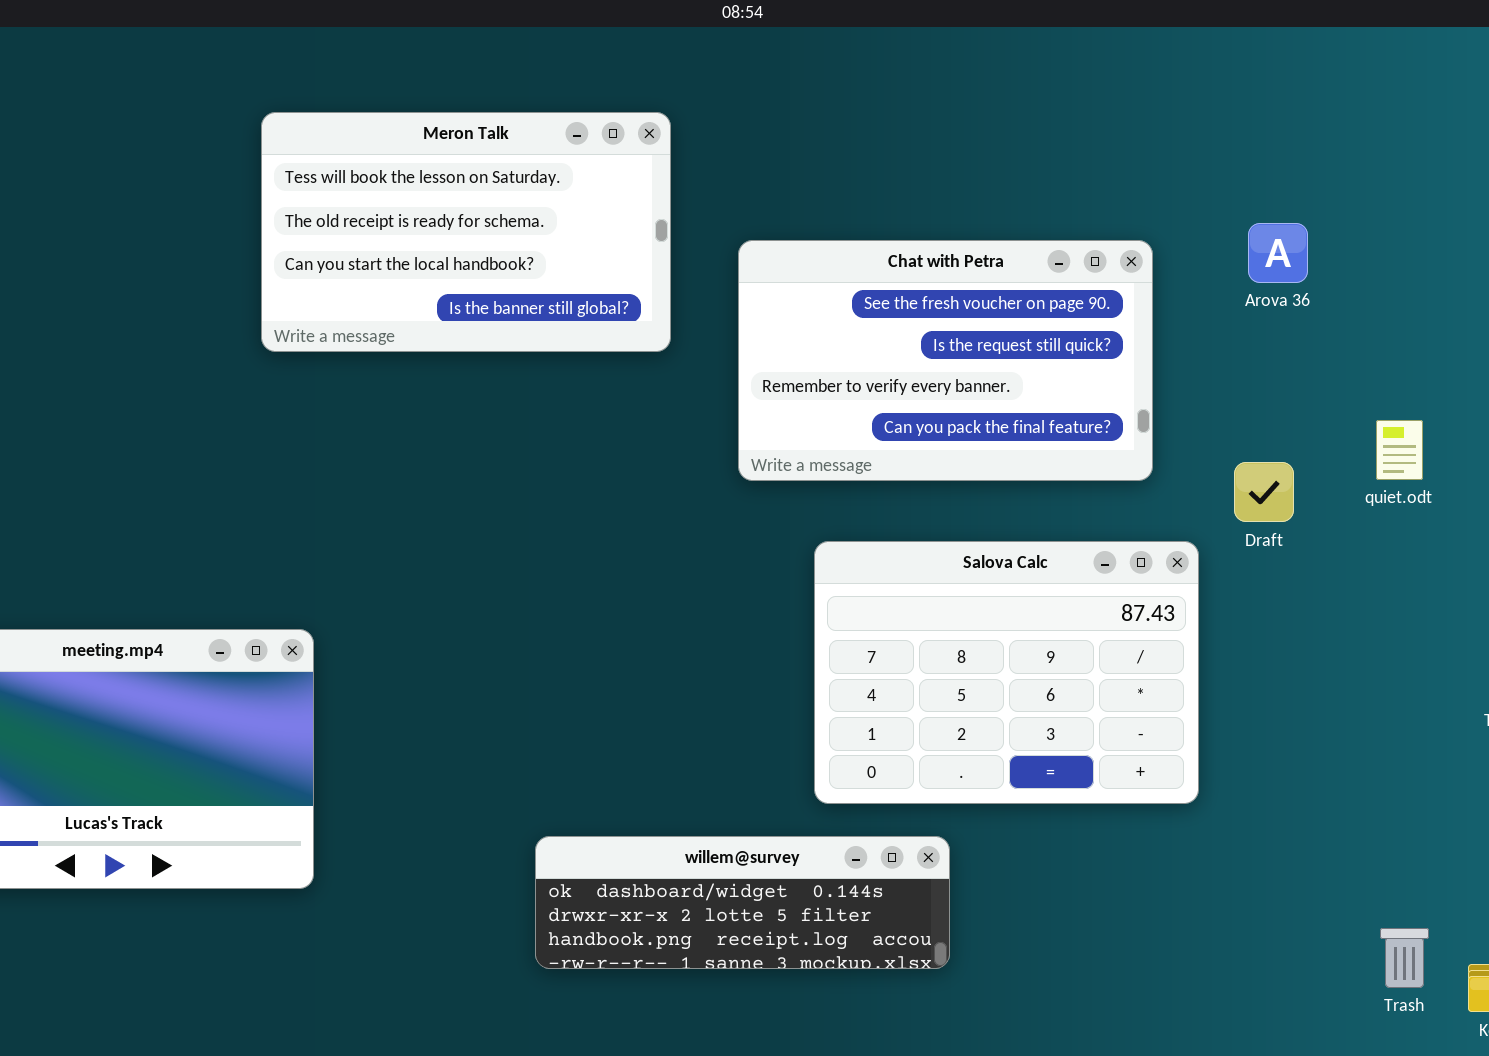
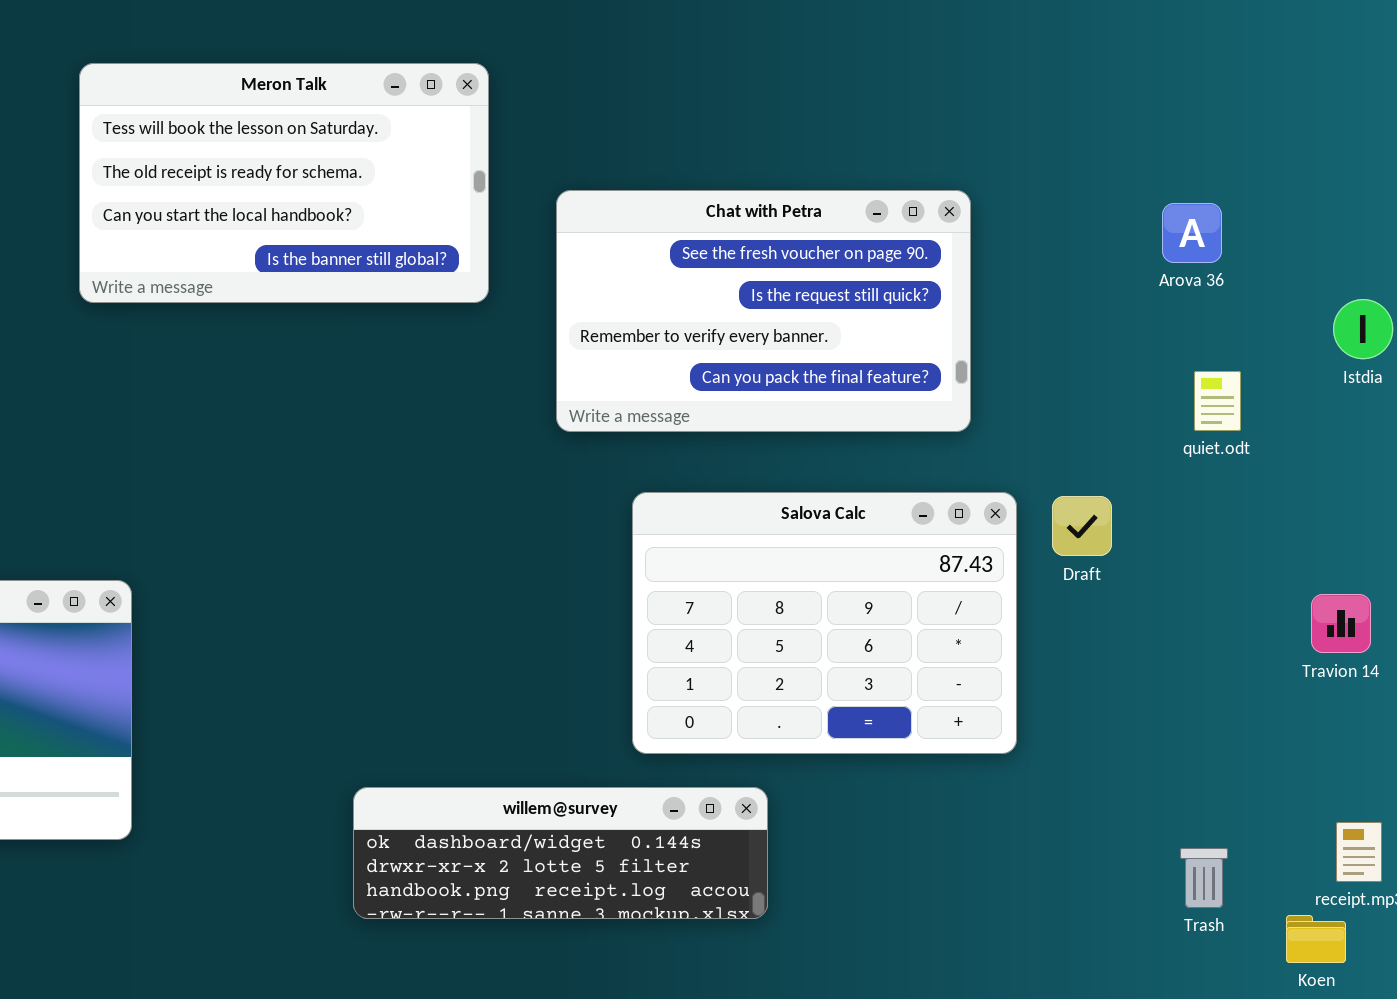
Arova 36: [1248,223,1308,283] -> [1162,203,1222,263], moved
Draft: [1234,462,1294,522] -> [1052,496,1112,556], moved
Trash: [1380,928,1429,988] -> [1180,848,1228,908], moved

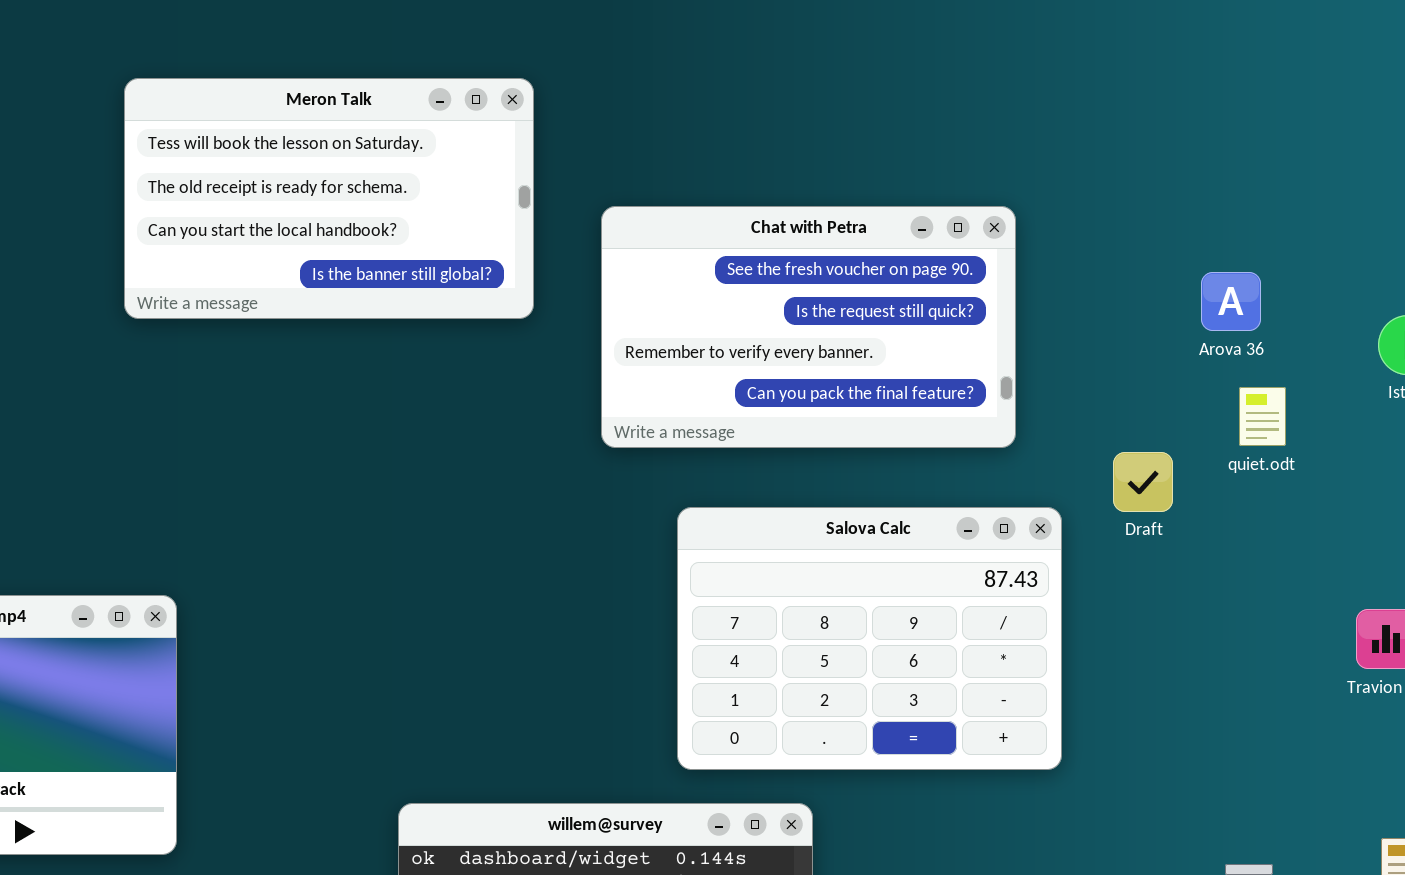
Arova 36: [1162,203,1222,263] -> [1201,272,1261,331], moved
Draft: [1052,496,1112,556] -> [1113,452,1173,512], moved

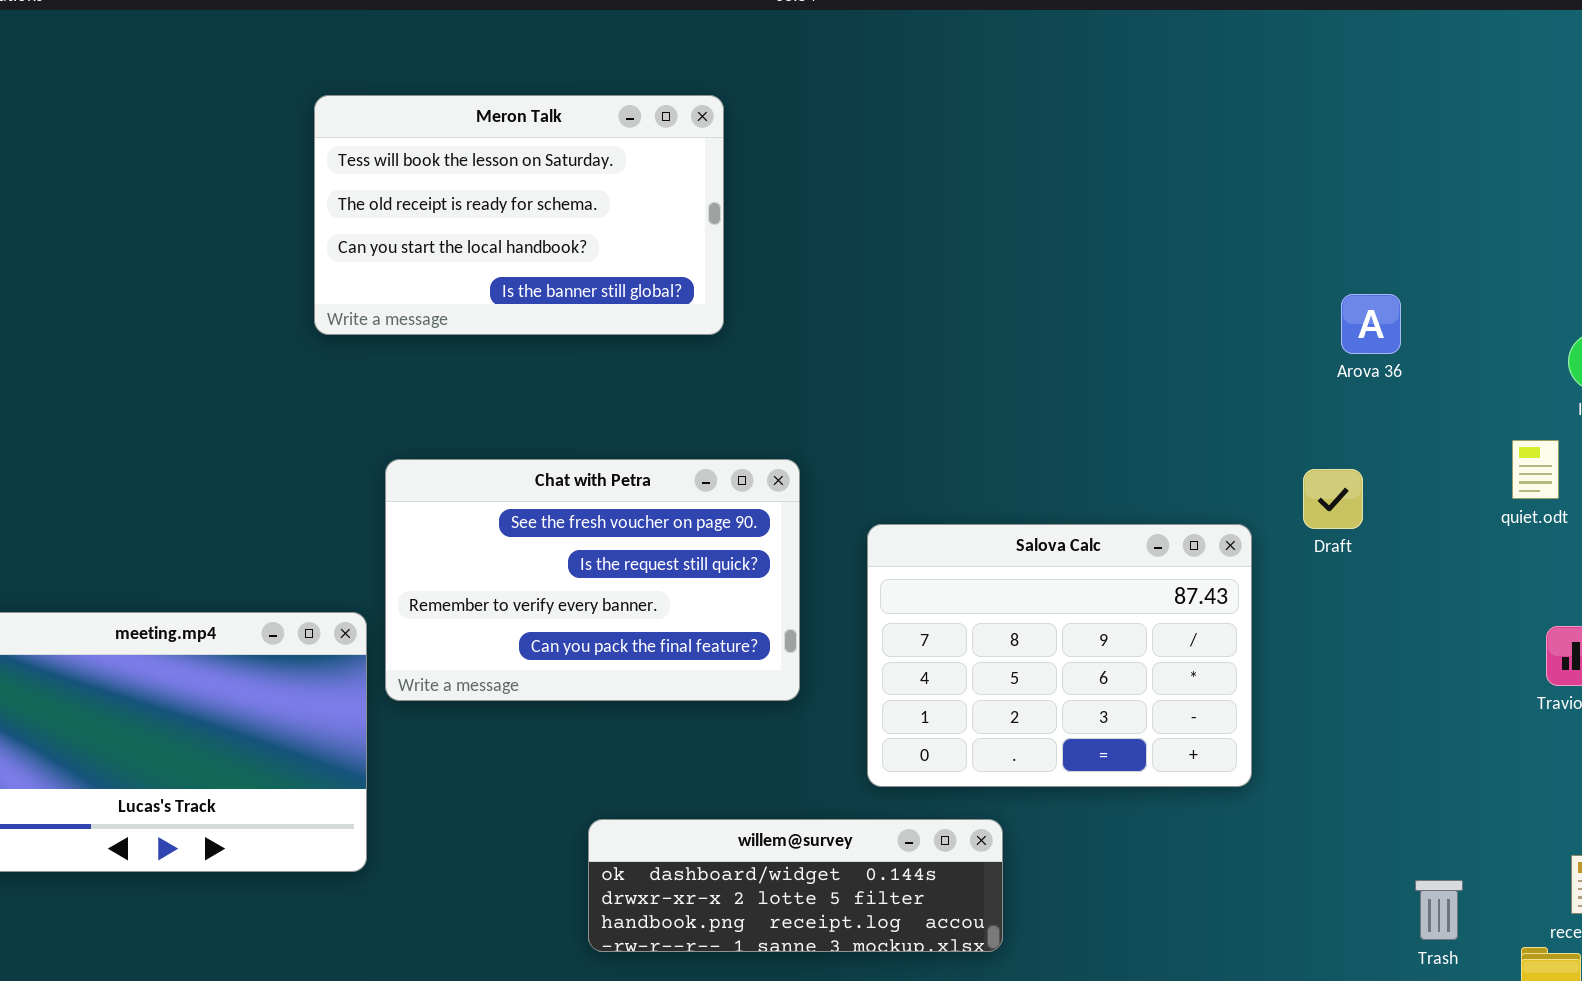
Chat with Petra: [601,206,1016,448] -> [385,459,800,701], moved
Arova 36: [1201,272,1261,331] -> [1341,294,1401,354], moved
quiet.odt: [1239,387,1286,446] -> [1512,440,1559,499], moved

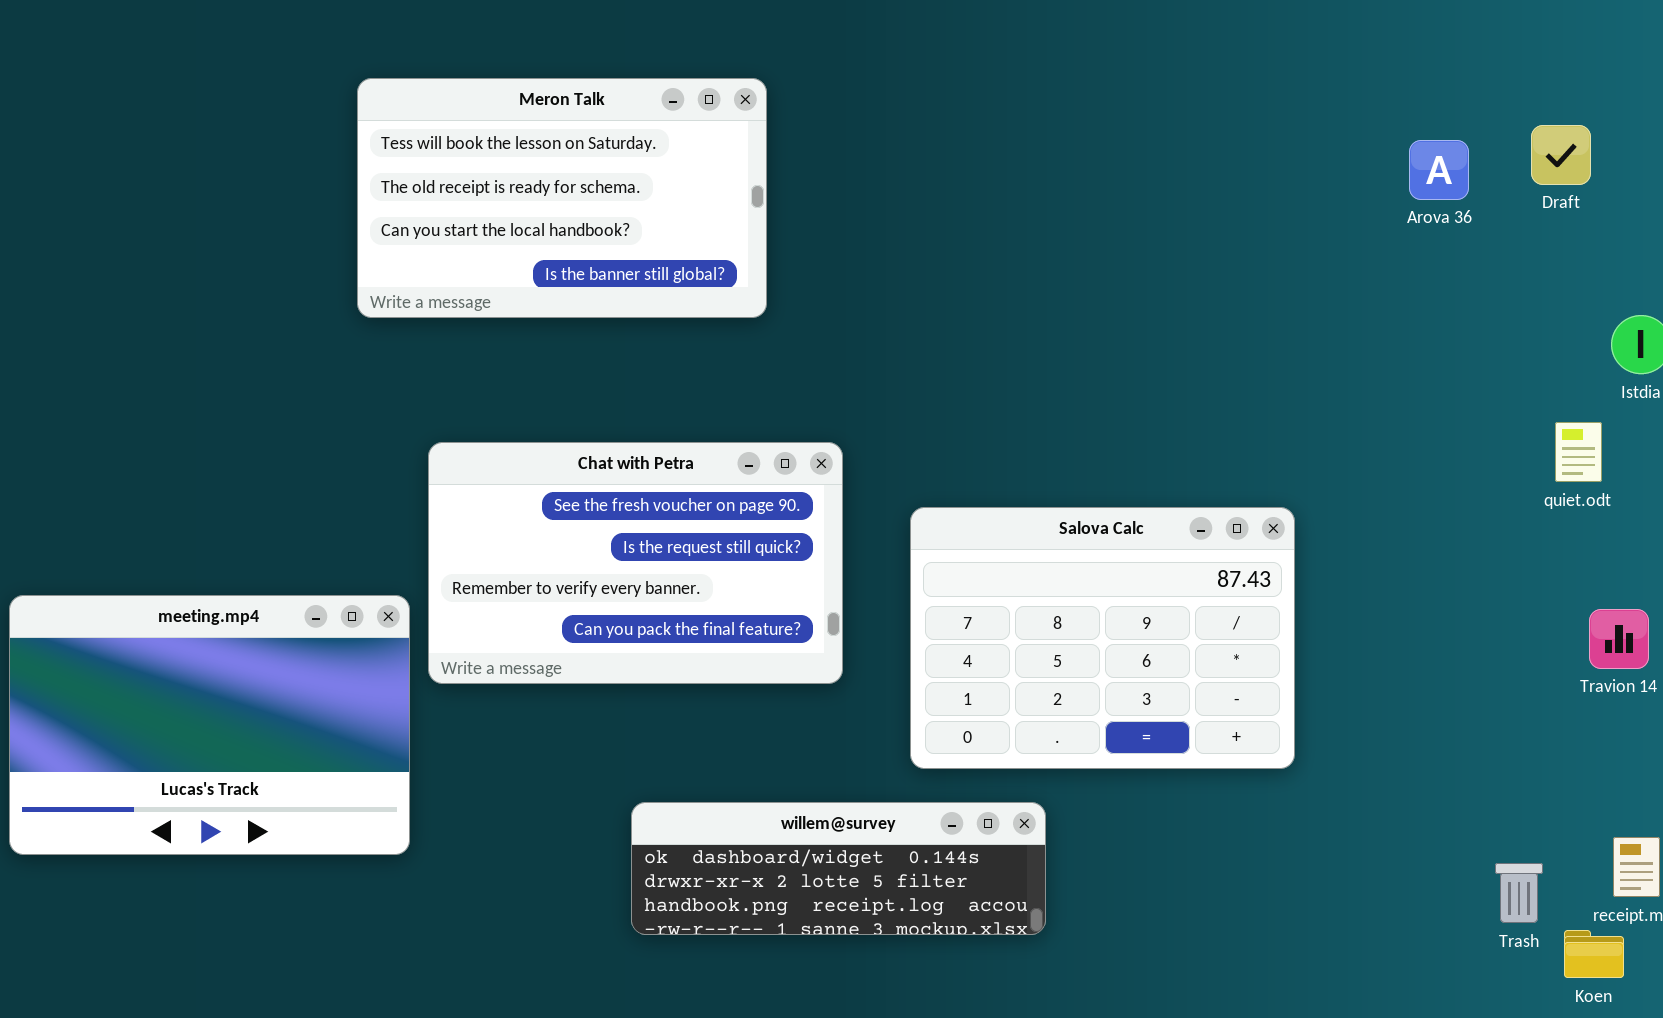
Arova 36: [1341,294,1401,354] -> [1409,140,1469,200], moved
Draft: [1303,469,1363,529] -> [1531,125,1591,185], moved
Trash: [1415,880,1463,940] -> [1495,863,1543,923], moved

